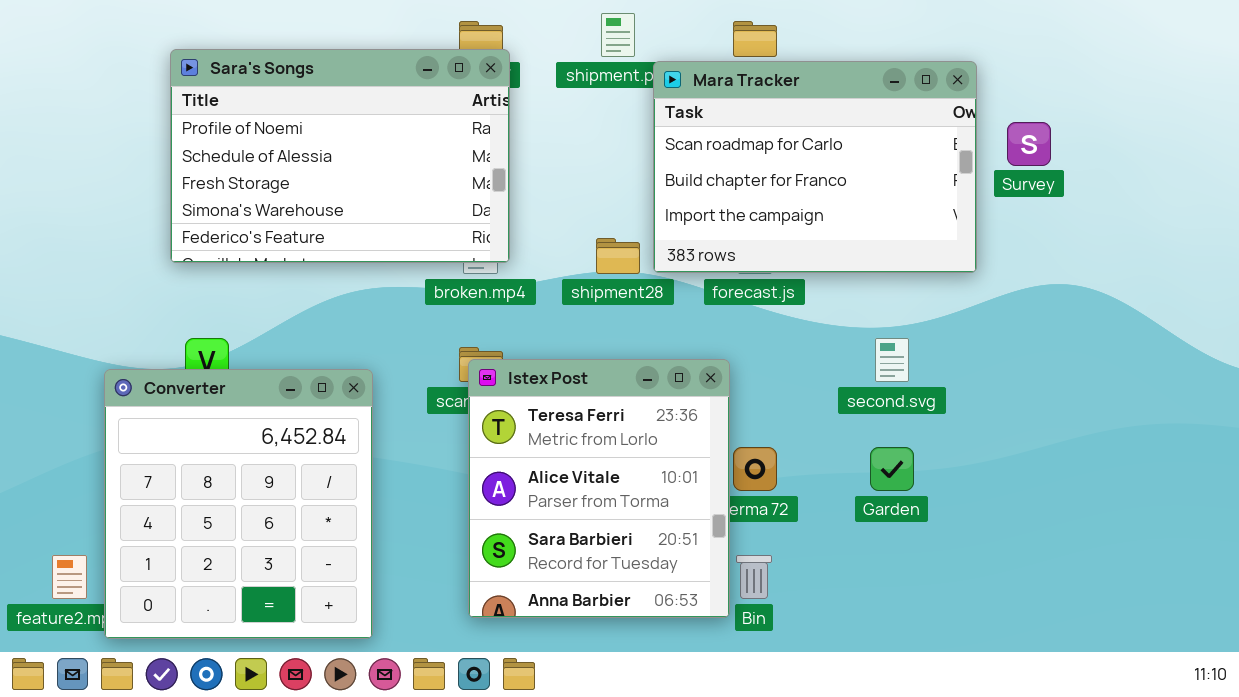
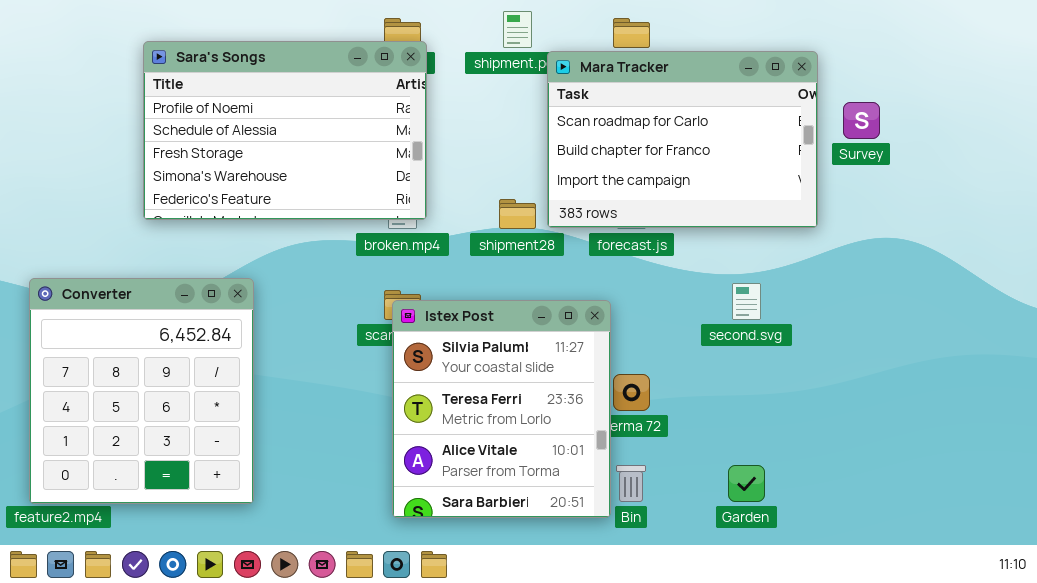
Istex Post: [468,359,730,618] -> [392,300,611,518], scrolled up 1 row
Converter: [104,369,373,639] -> [29,278,254,504], moved
Garden: [870,447,914,491] -> [728,465,765,502], moved

